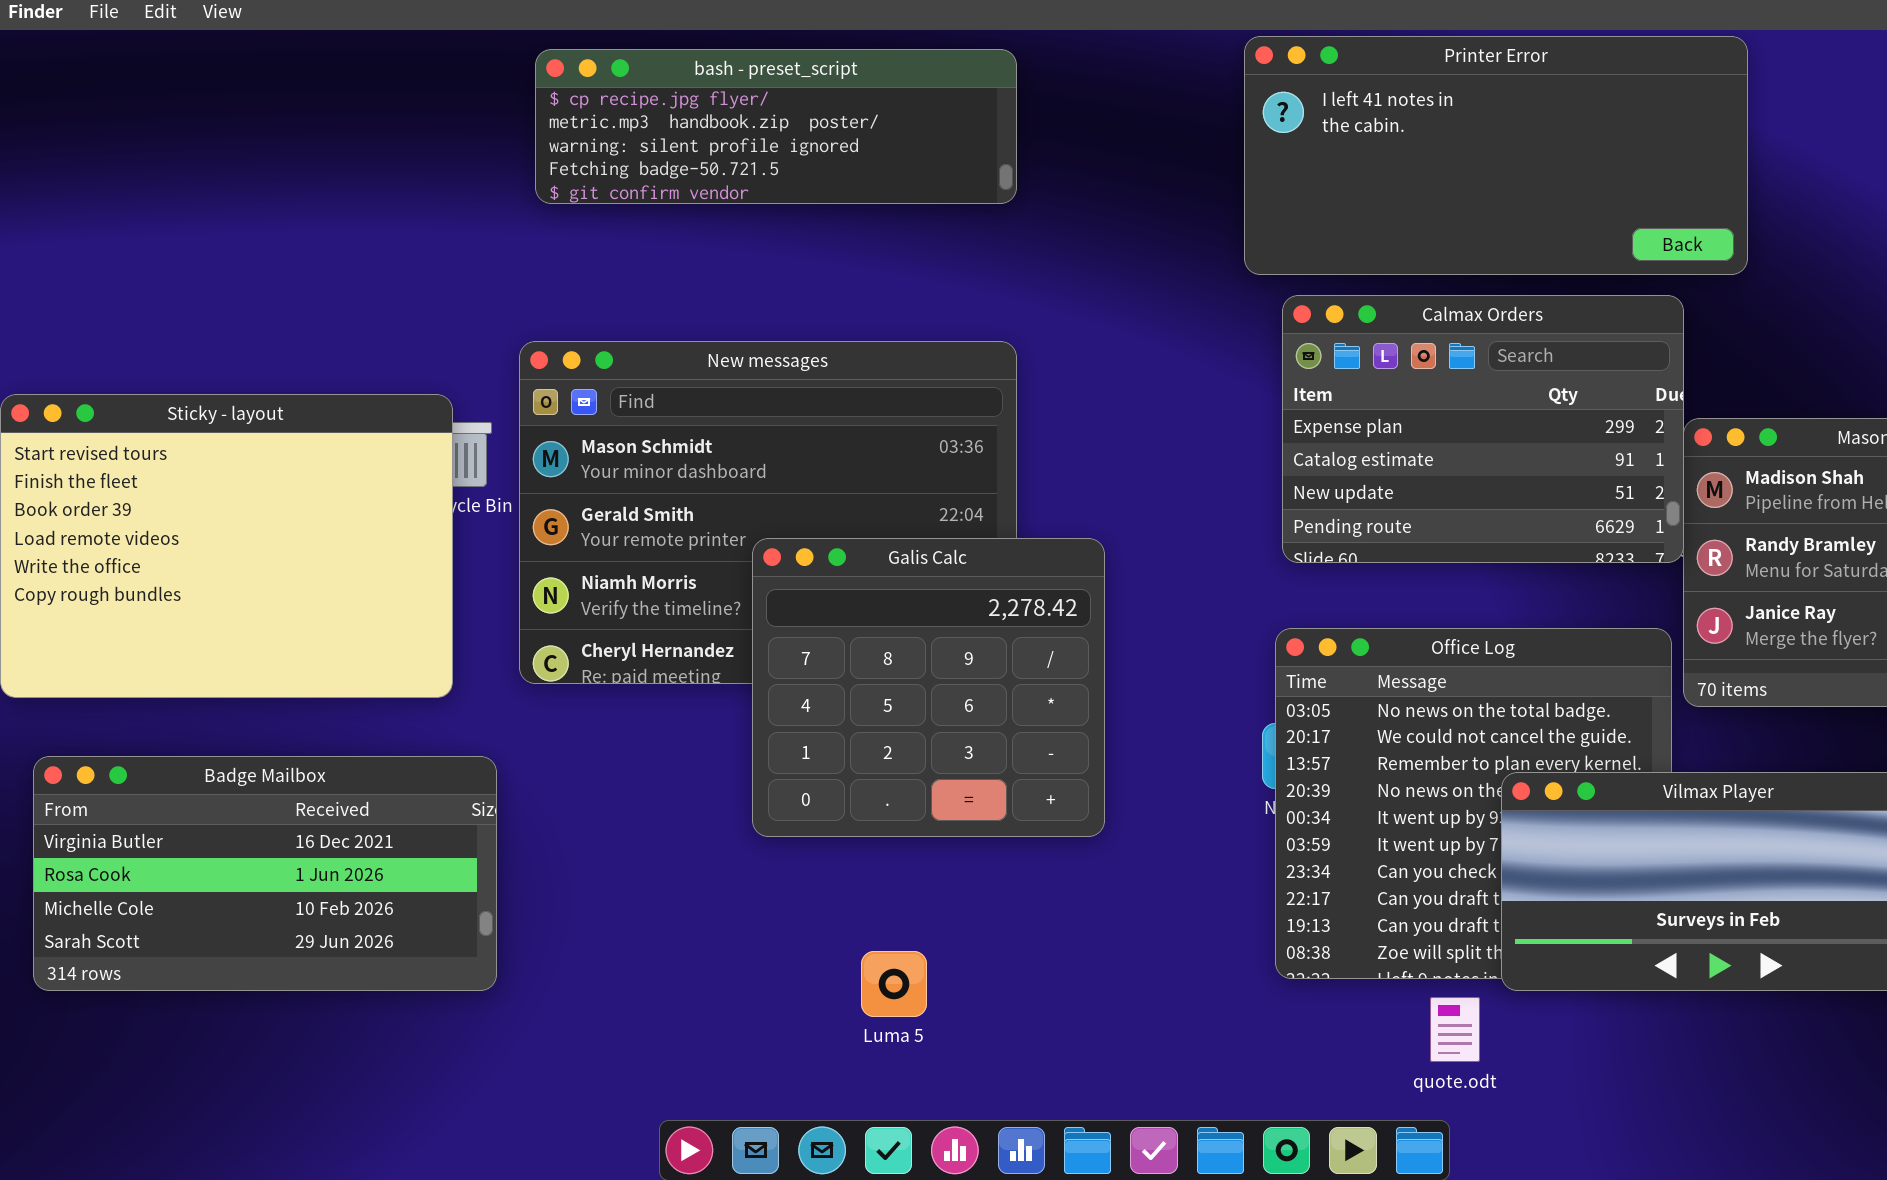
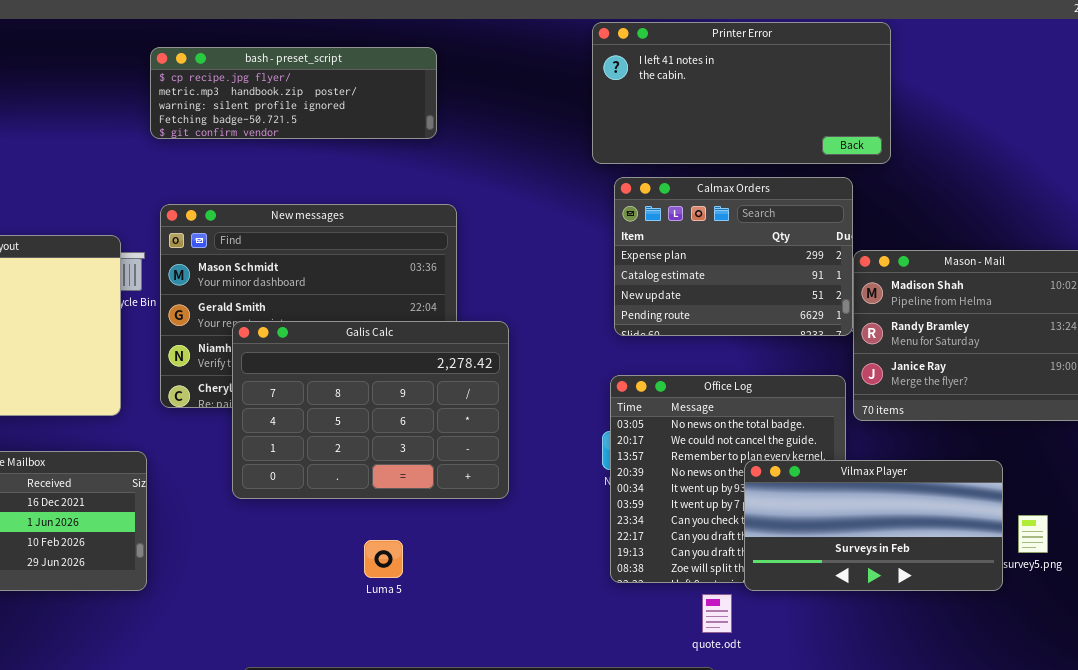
bash - preset_script: [535,49,1017,204] -> [150,47,437,139], moved
Galis Calc: [752,538,1105,837] -> [232,321,509,499], resized
Luma 5: [861,951,927,1017] -> [364,540,403,578], moved

